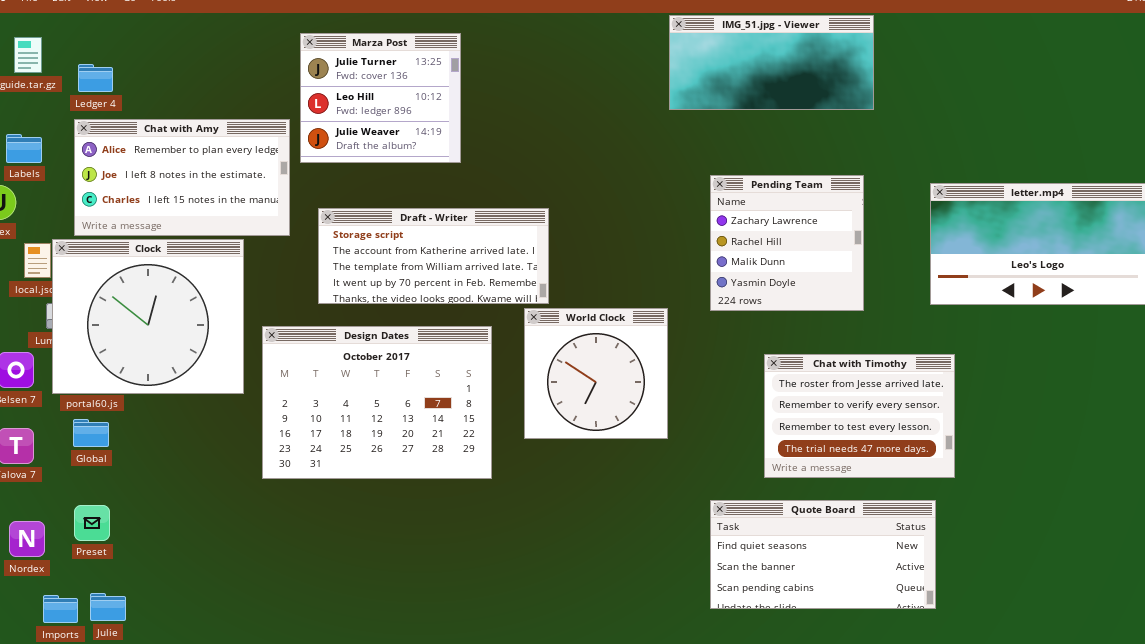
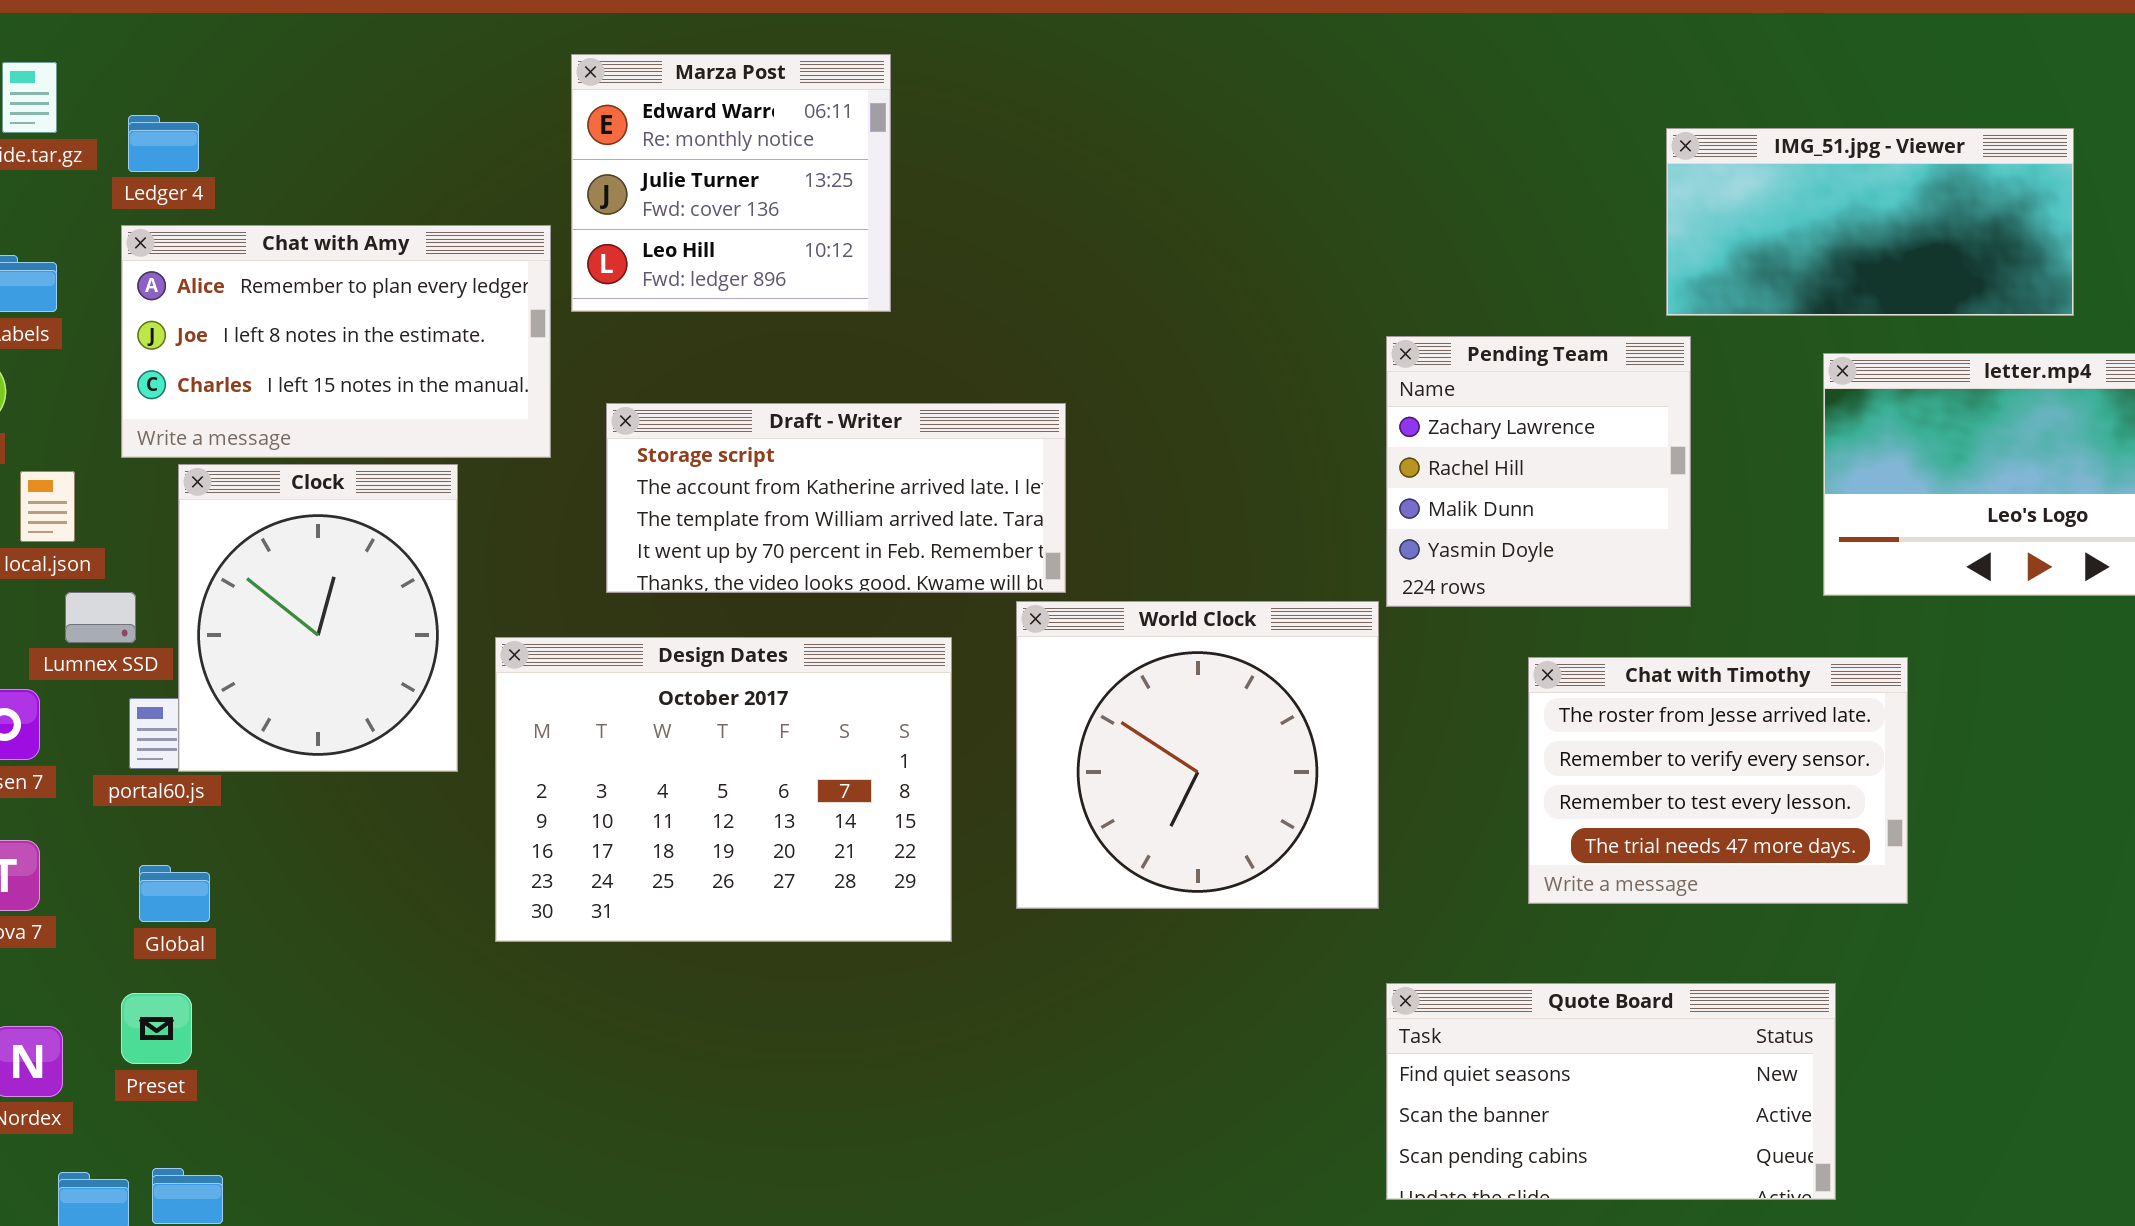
IMG_51.jpg - Viewer: [669,15,874,110] -> [1666,128,2074,316], moved
Marza Post: [300,33,461,163] -> [571,54,891,312], scrolled up 1 row
Clock: [52,239,244,394] -> [178,464,458,772], resized
World Clock: [524,308,668,439] -> [1016,601,1379,909], resized
Chat with Timothy: [764,354,955,478] -> [1528,657,1908,904], moved
Global: [73,419,109,447] -> [139,865,210,922], moved

